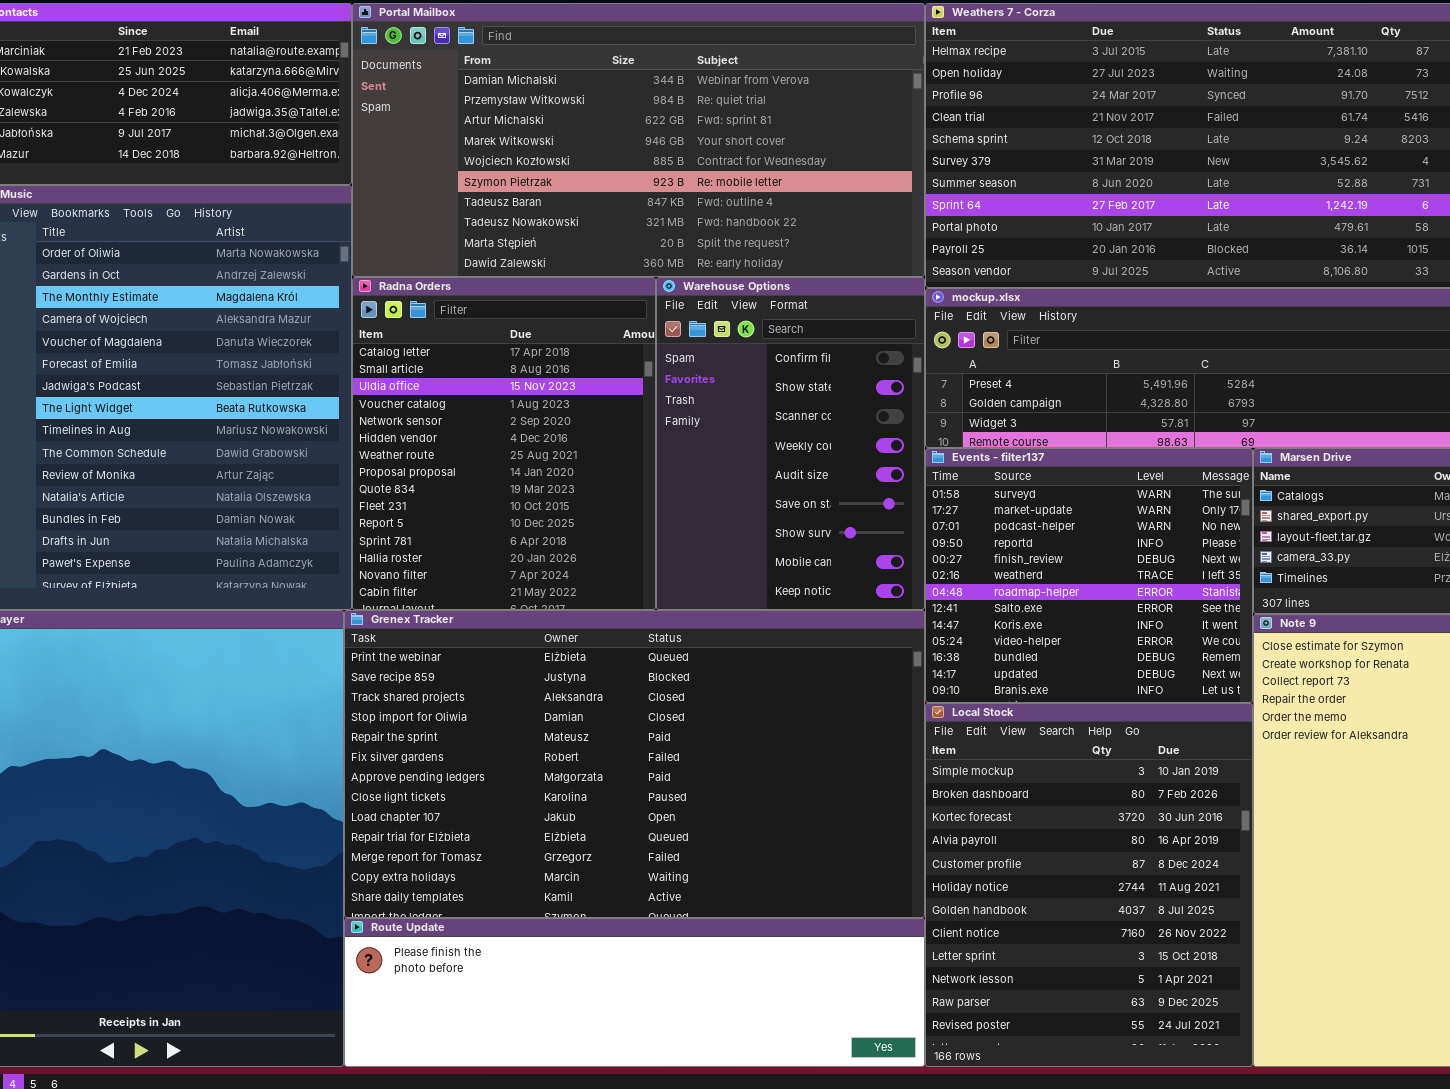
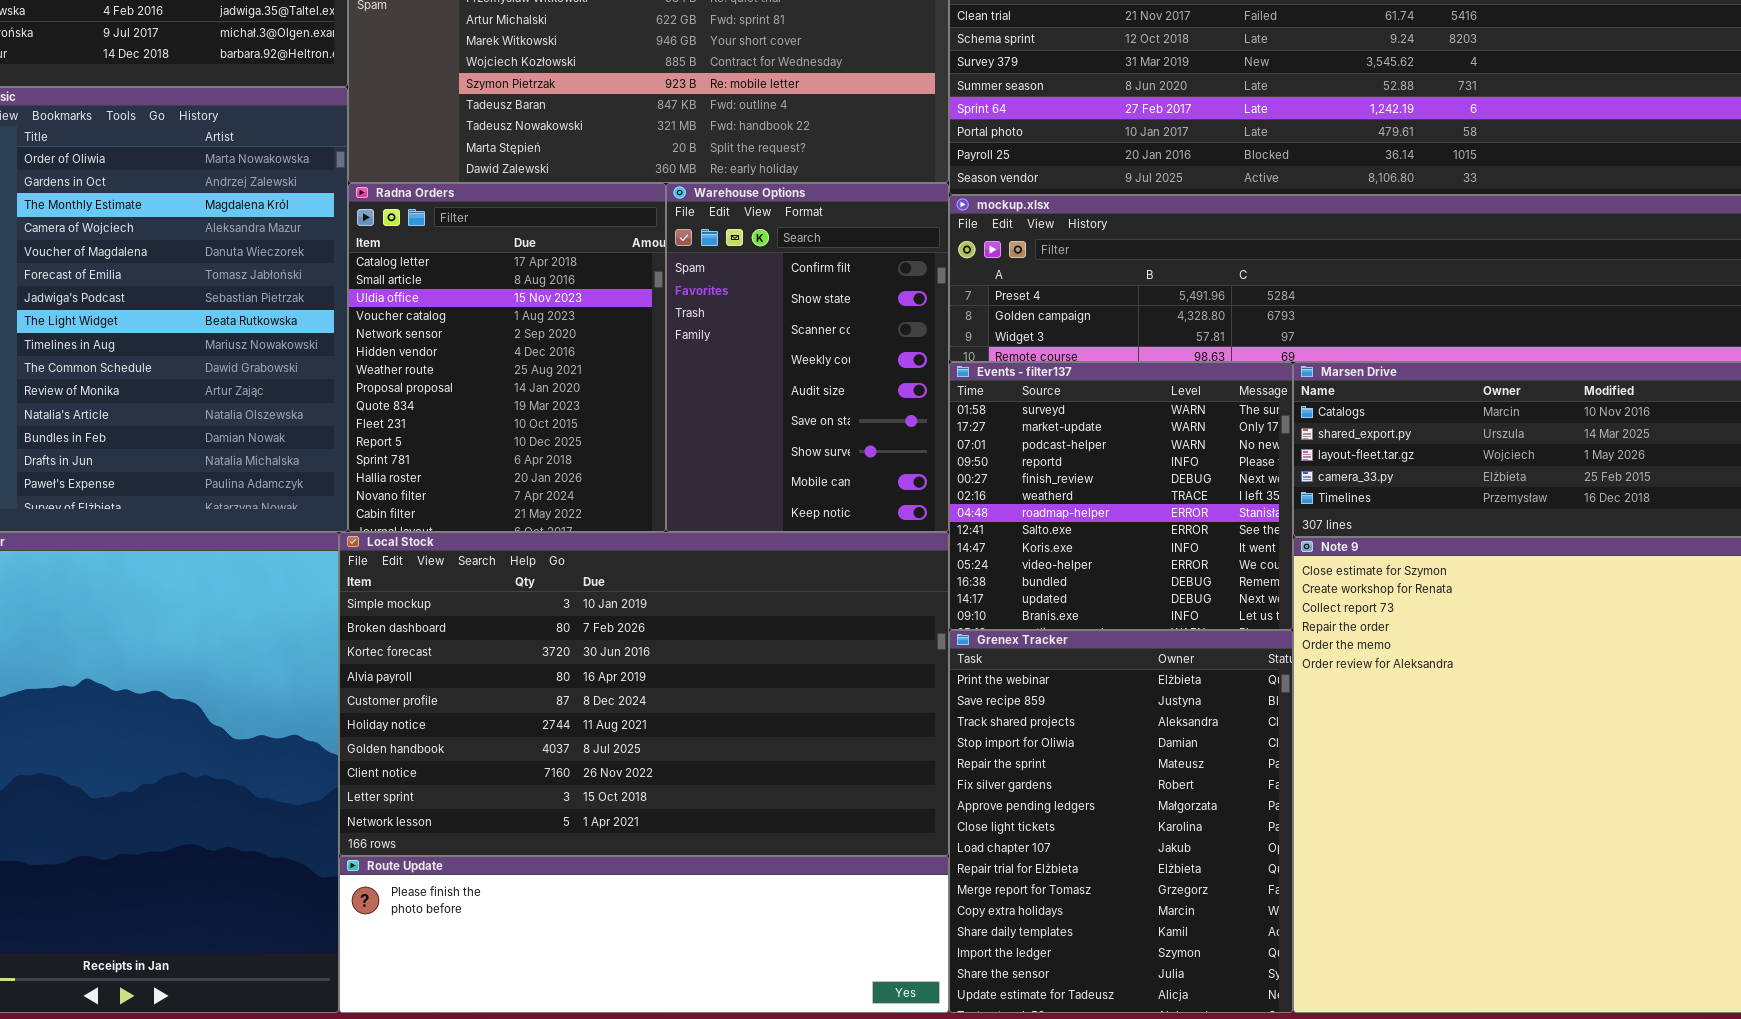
Grenex Tracker: [344,610,925,918] -> [949,630,1293,1013], moved, resized
Local Stock: [925,703,1253,1067] -> [339,532,949,856], moved, resized

